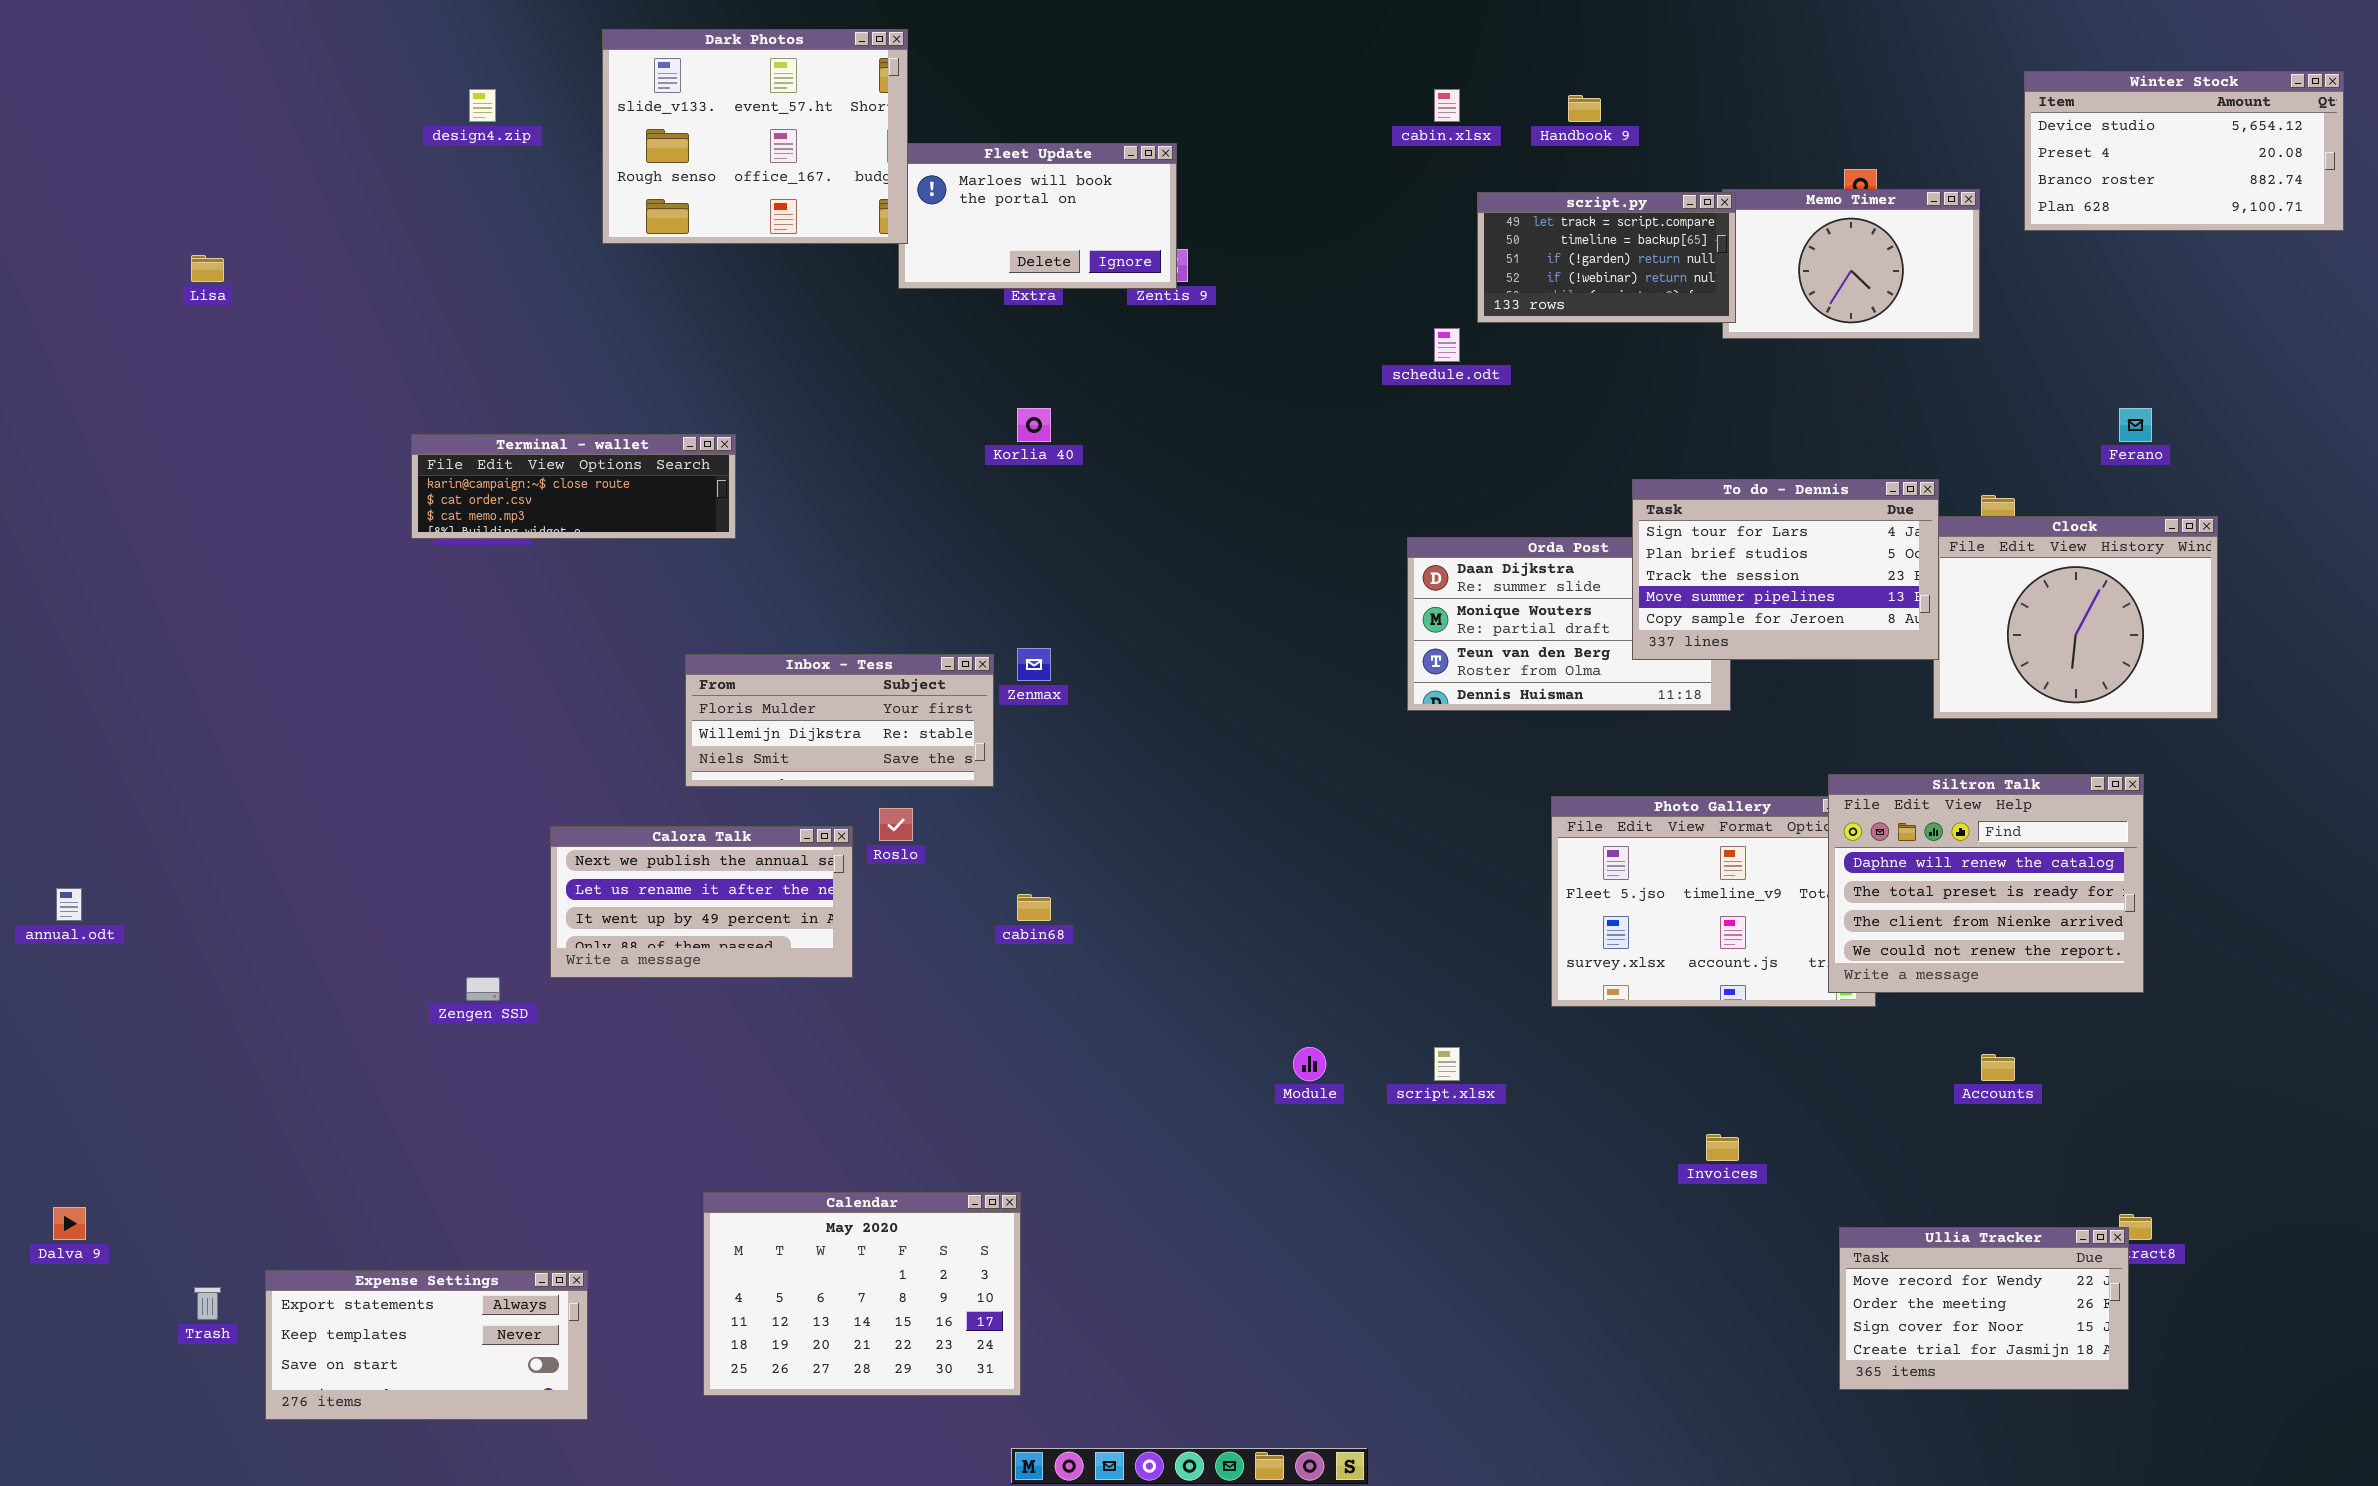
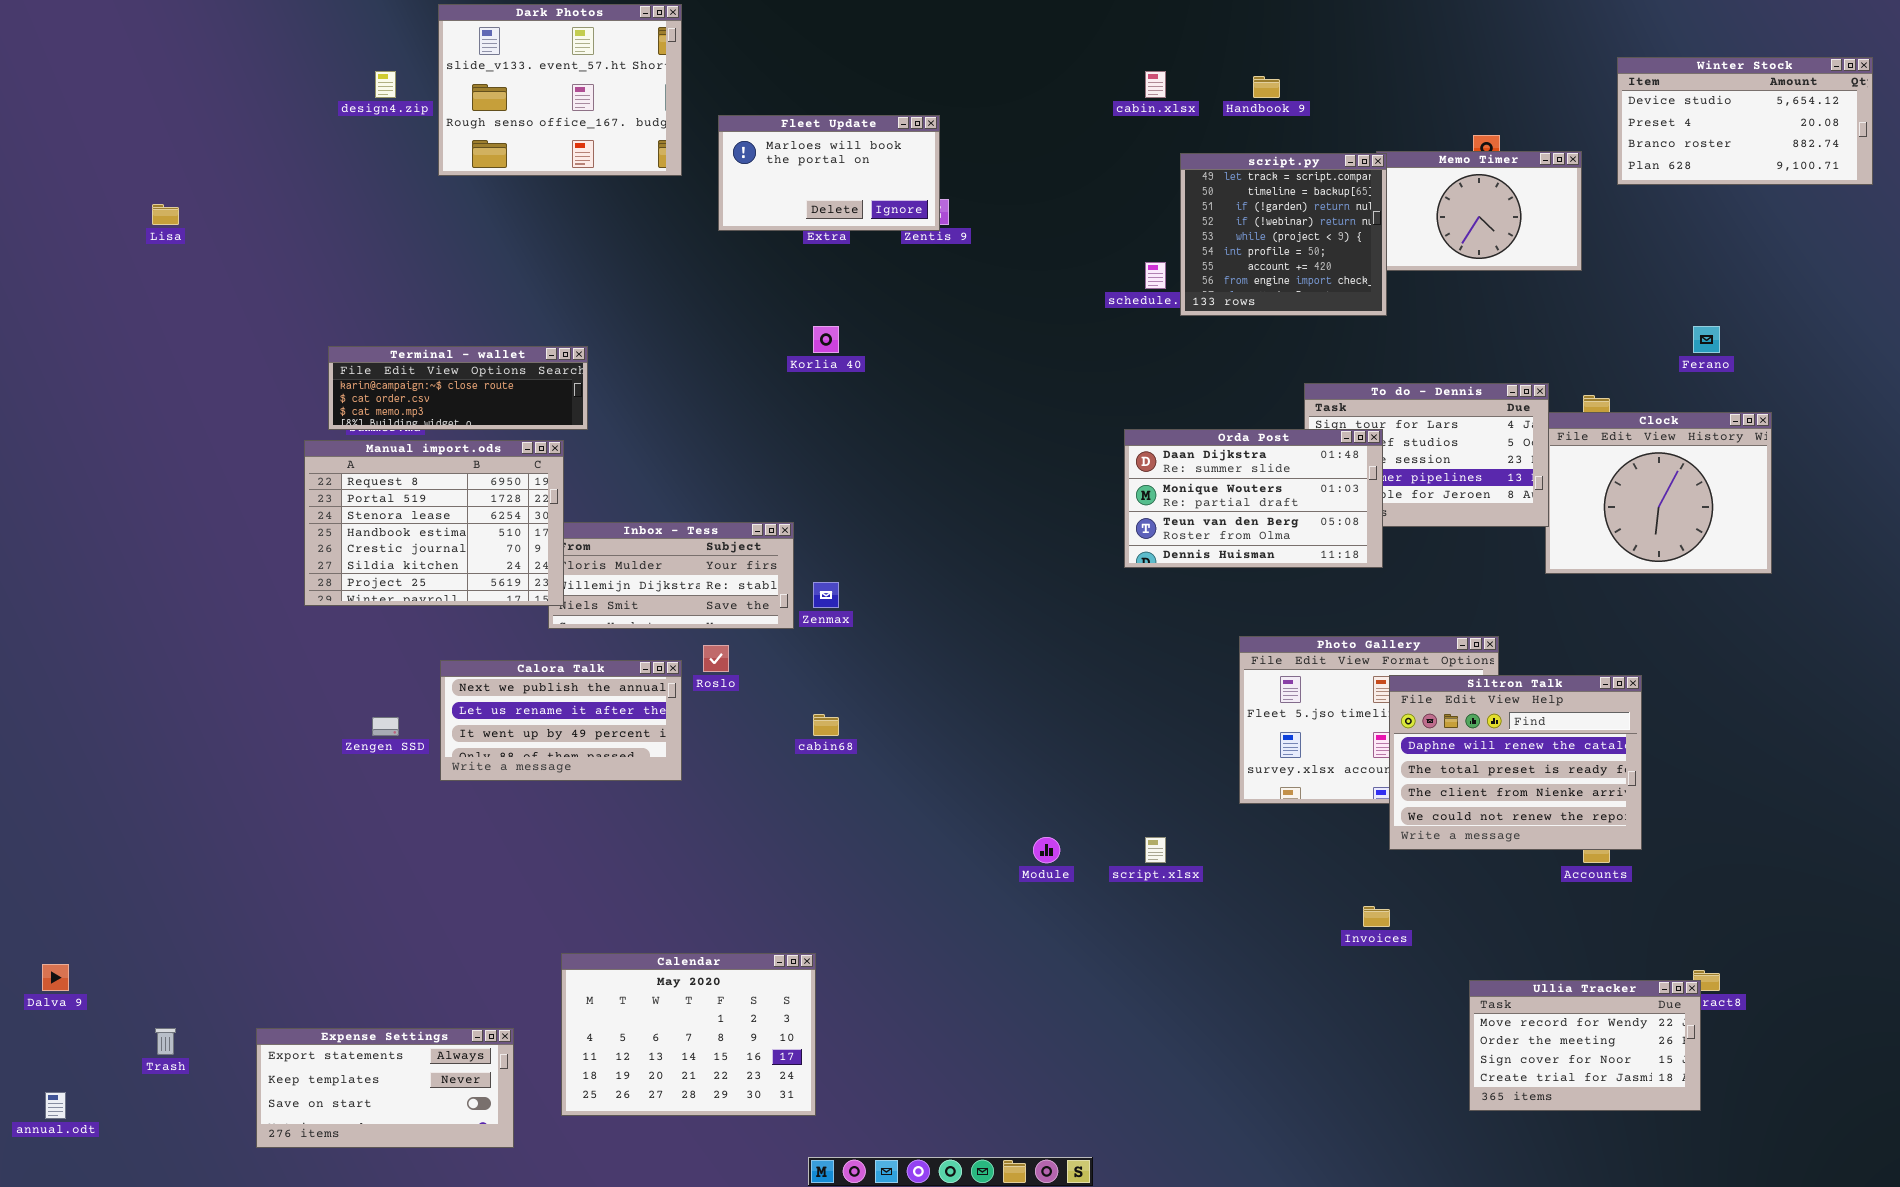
Dark Photos: [602,29,908,244] -> [438,4,682,176], moved
script.py: [1477,192,1736,323] -> [1180,153,1387,316], resized
Orda Post: [1407,537,1731,711] -> [1124,429,1383,568], raised
Manual import.ods: none -> [304,440,564,606], opened
Zenmax: [1017,648,1051,681] -> [813,582,839,608], moved
Siltron Talk: [1828,774,2144,993] -> [1389,675,1642,850], moved
annual.odt: [56,888,82,921] -> [45,1092,66,1119], moved
Zengen SSD: [466,977,500,1001] -> [372,717,399,736], moved
Expense Settings: [265,1270,588,1420] -> [256,1028,514,1148], moved

